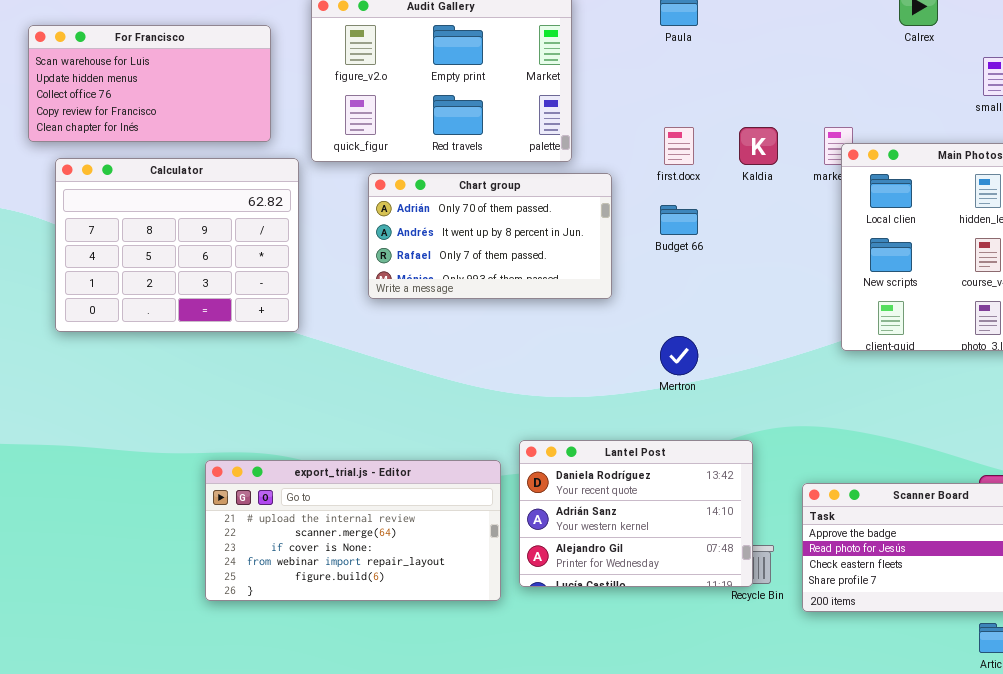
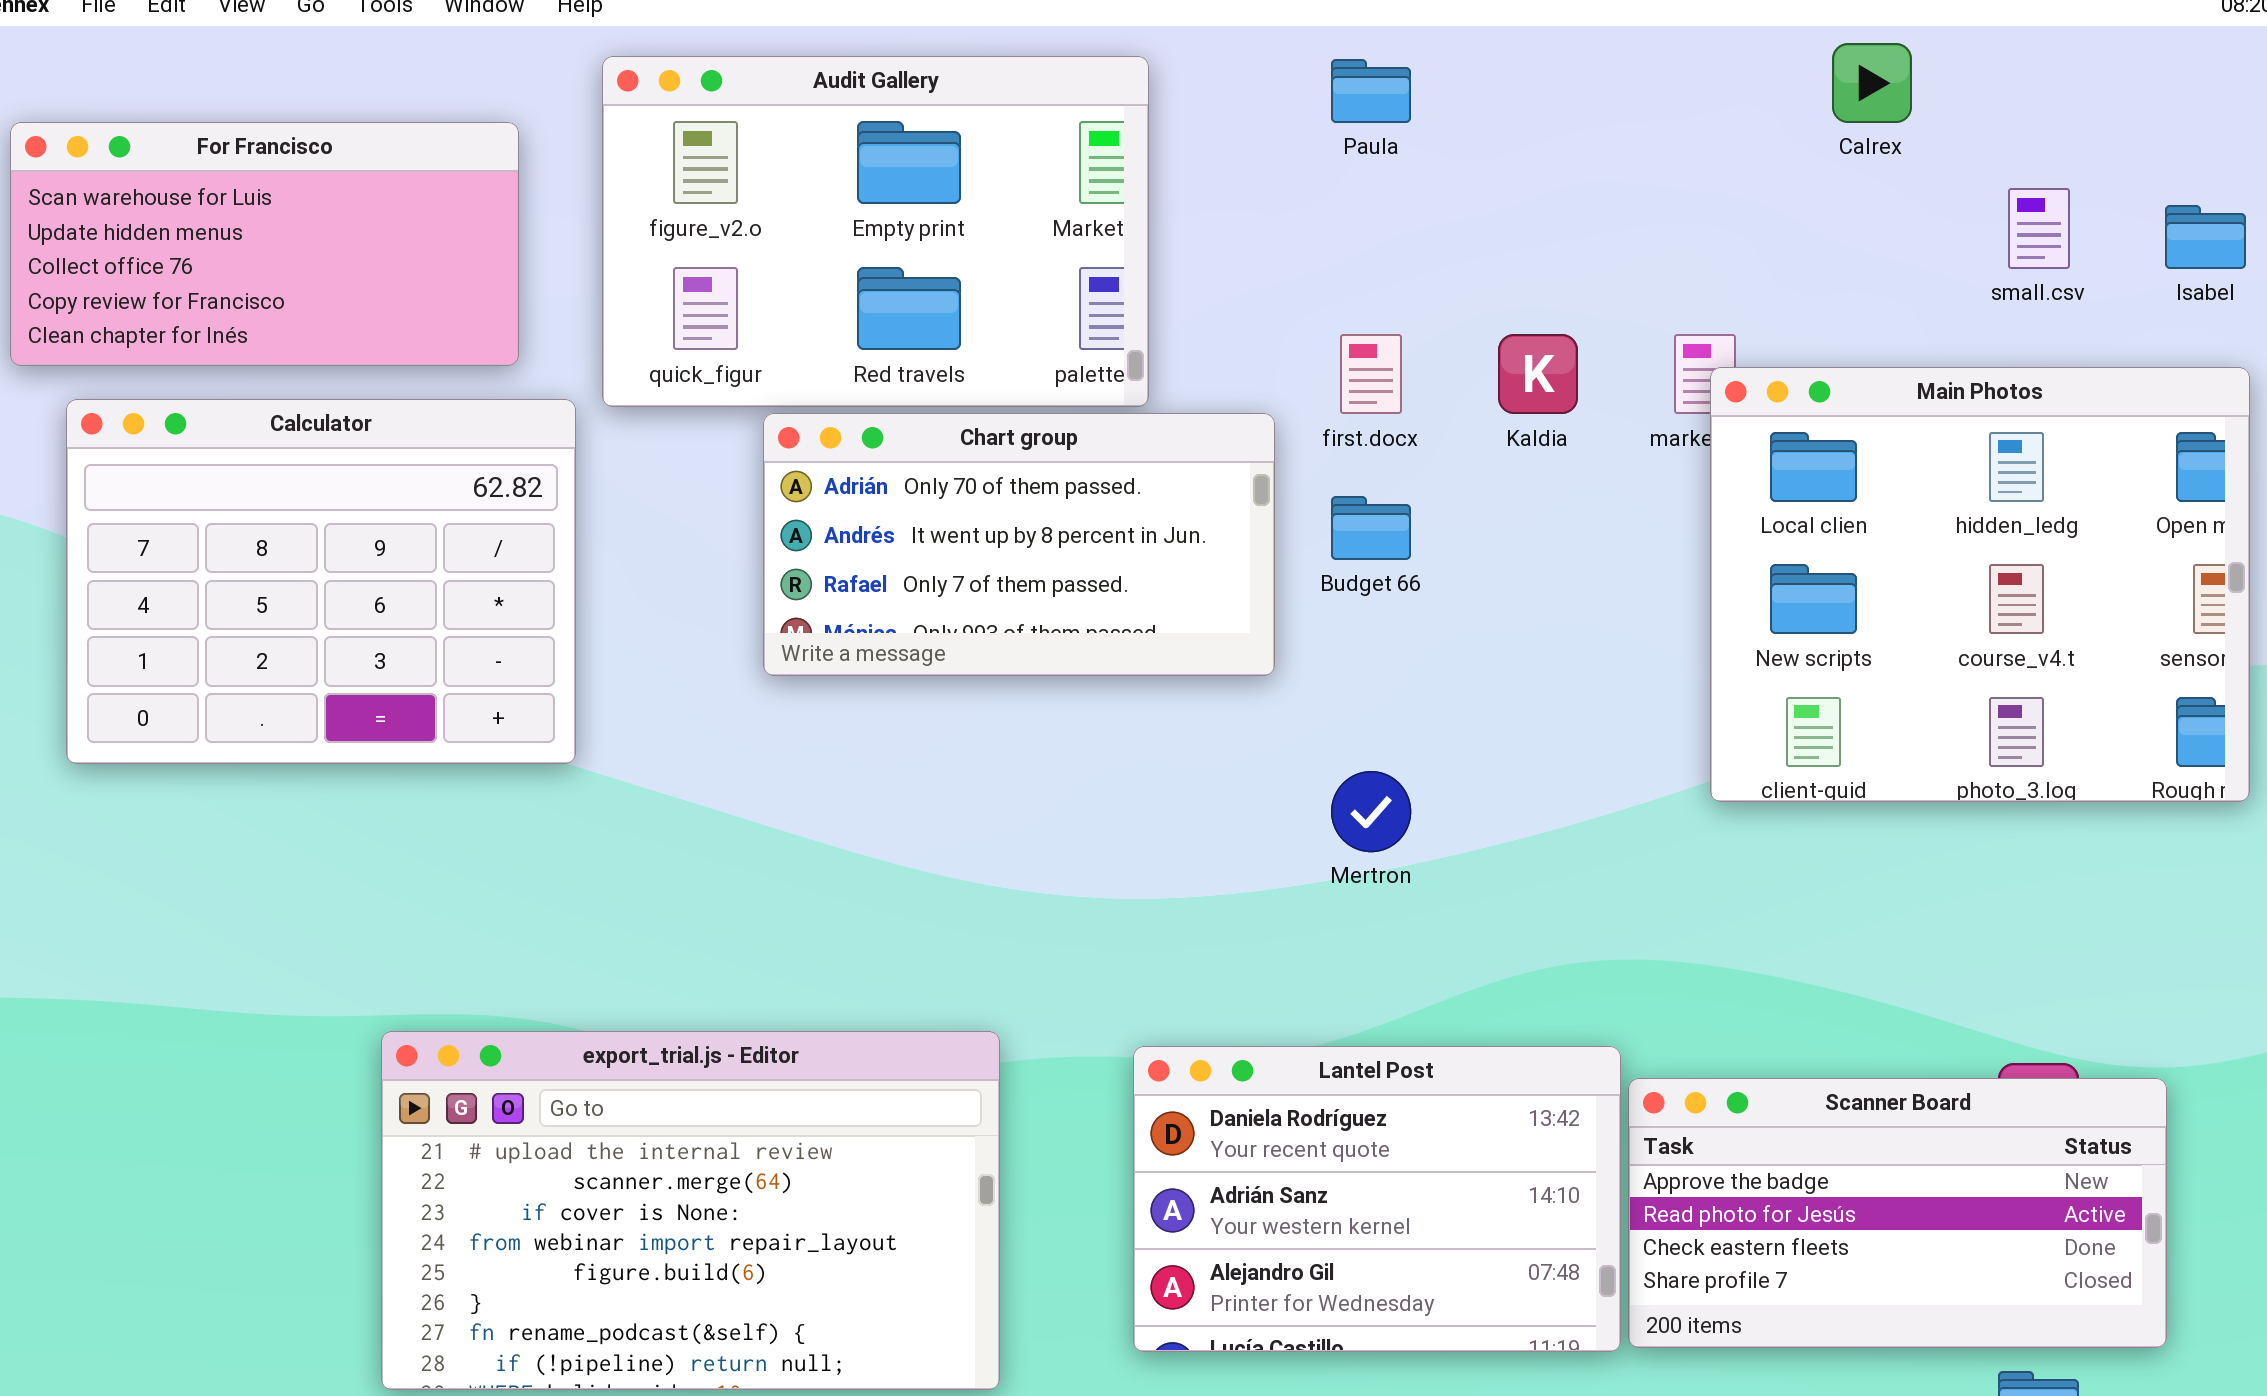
Chart group: [368,173,612,299] -> [763,413,1275,676], moved
Lantel Post: [519,440,753,587] -> [1133,1046,1621,1352], moved
export_trial.js - Editor: [205,460,501,601] -> [381,1031,1000,1390], resized

